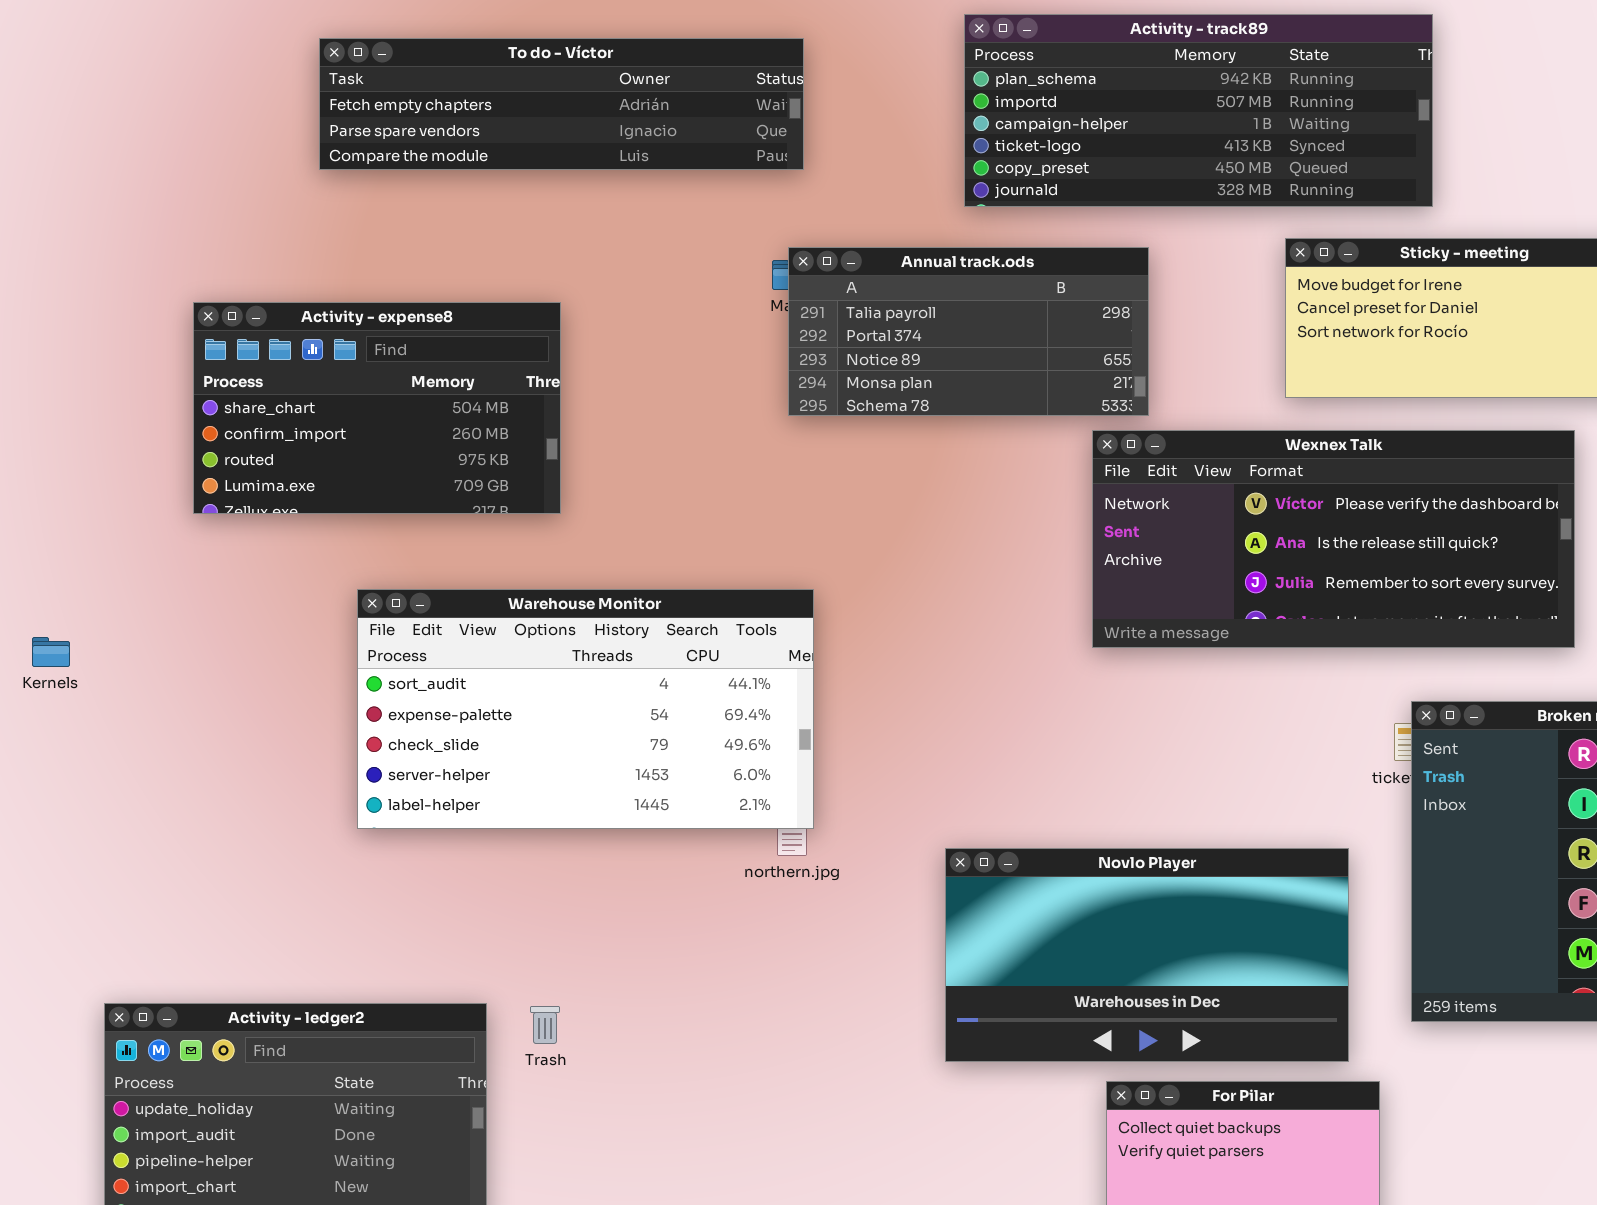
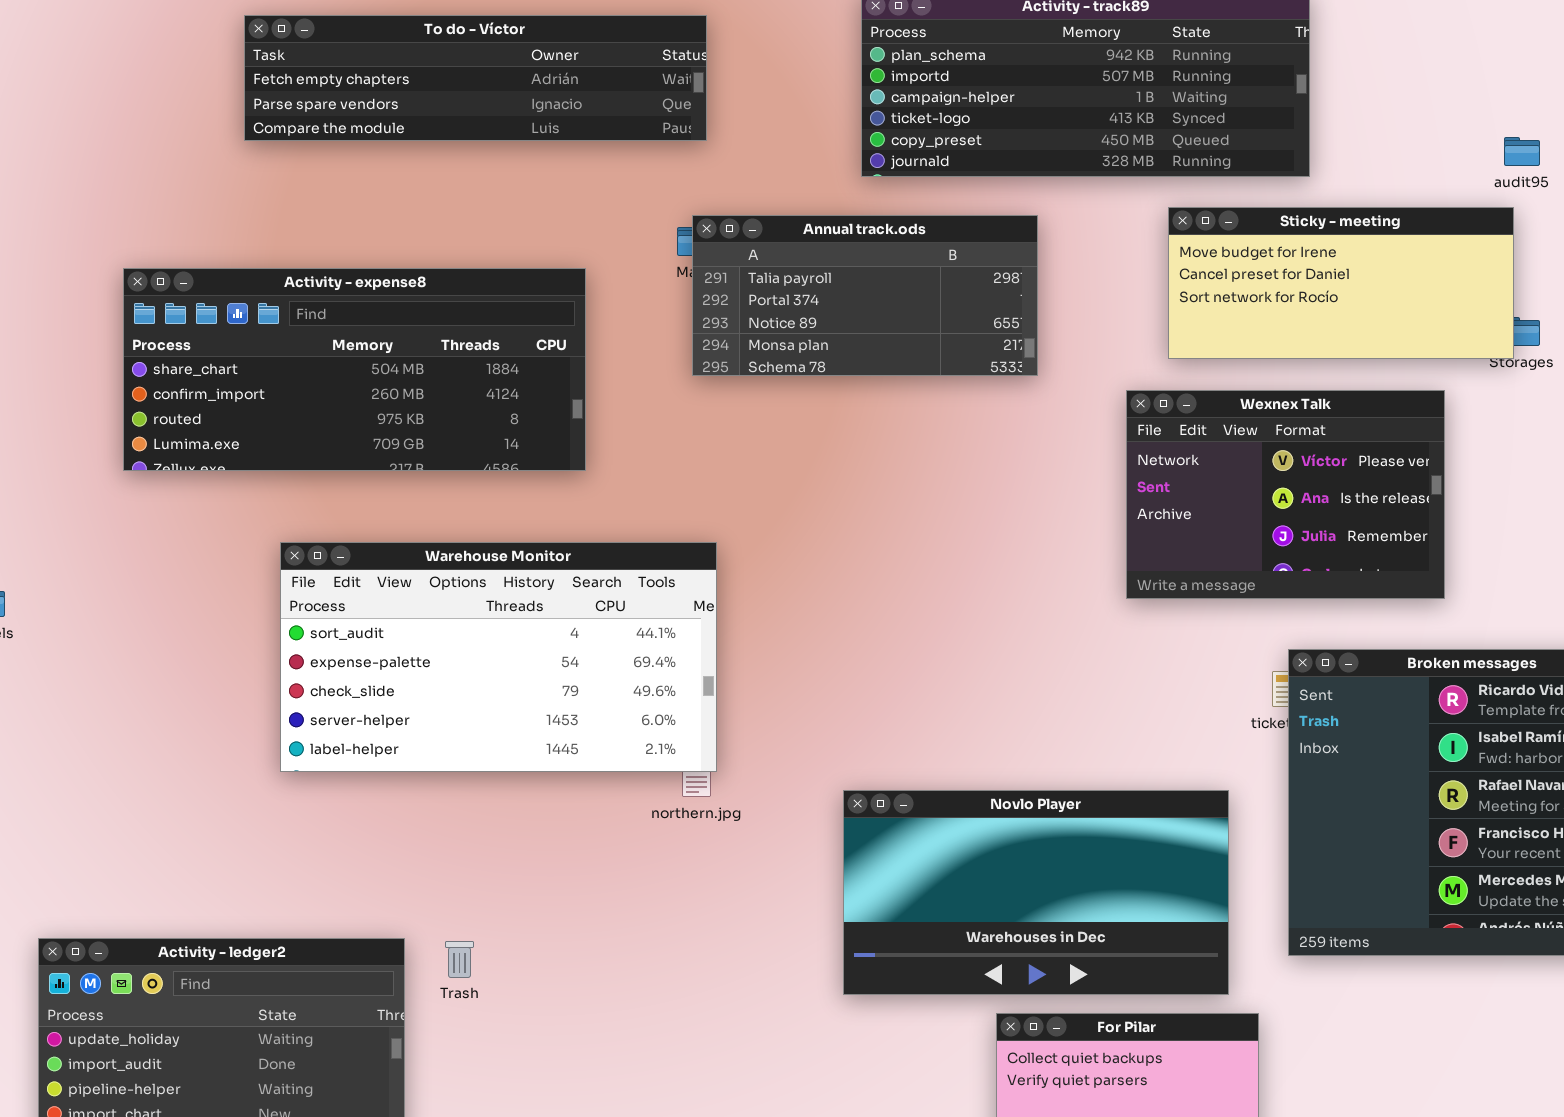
Activity - expense8: [193,302,561,514] -> [123,268,586,471], resized
Wexnex Talk: [1092,430,1575,648] -> [1126,390,1445,599], resized

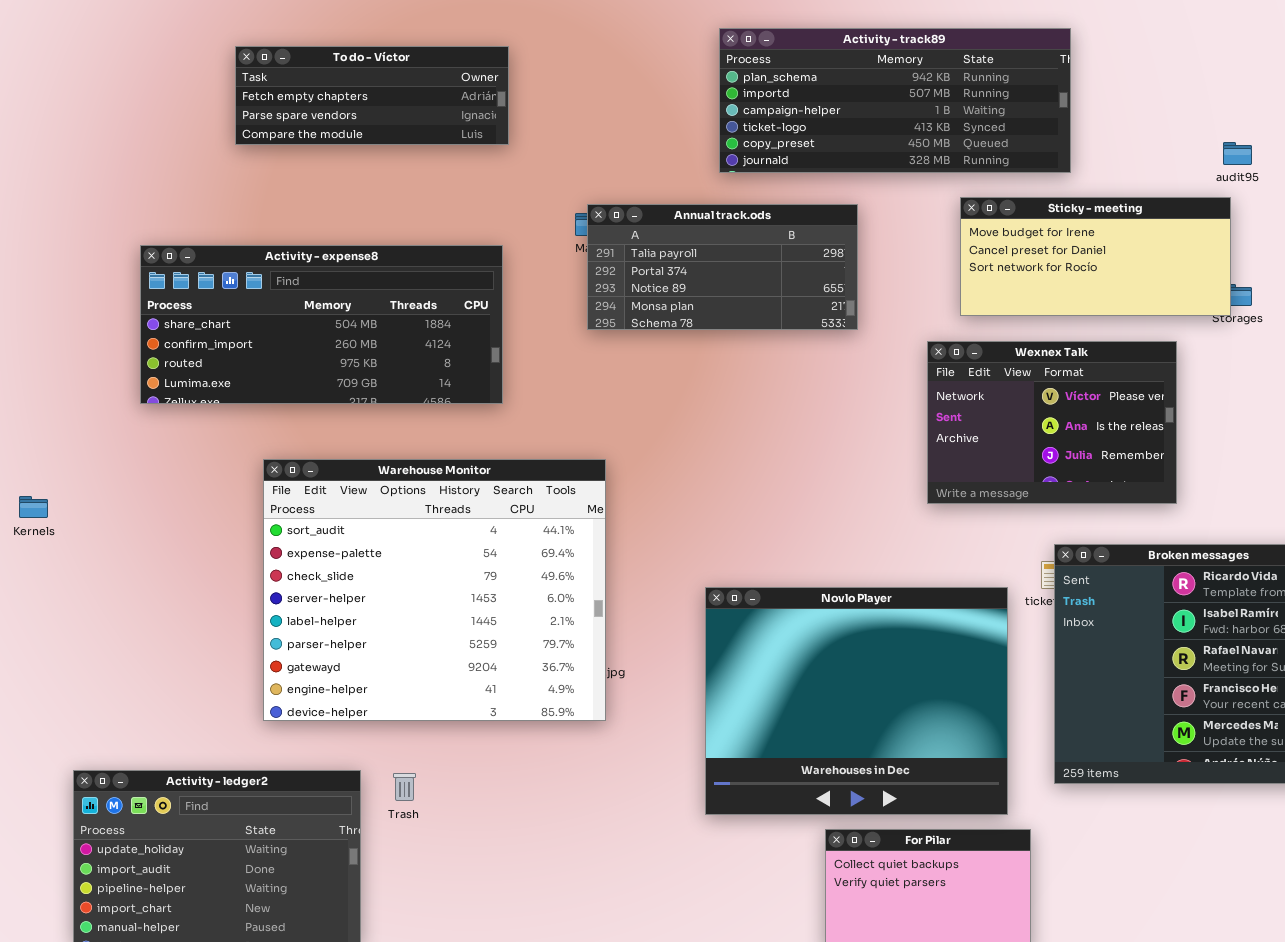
To do - Víctor: [244,15,707,141] -> [235,46,509,145], resized
Warehouse Monitor: [280,542,717,772] -> [263,459,606,721], resized
Novlo Player: [843,790,1229,995] -> [705,587,1008,815], resized

